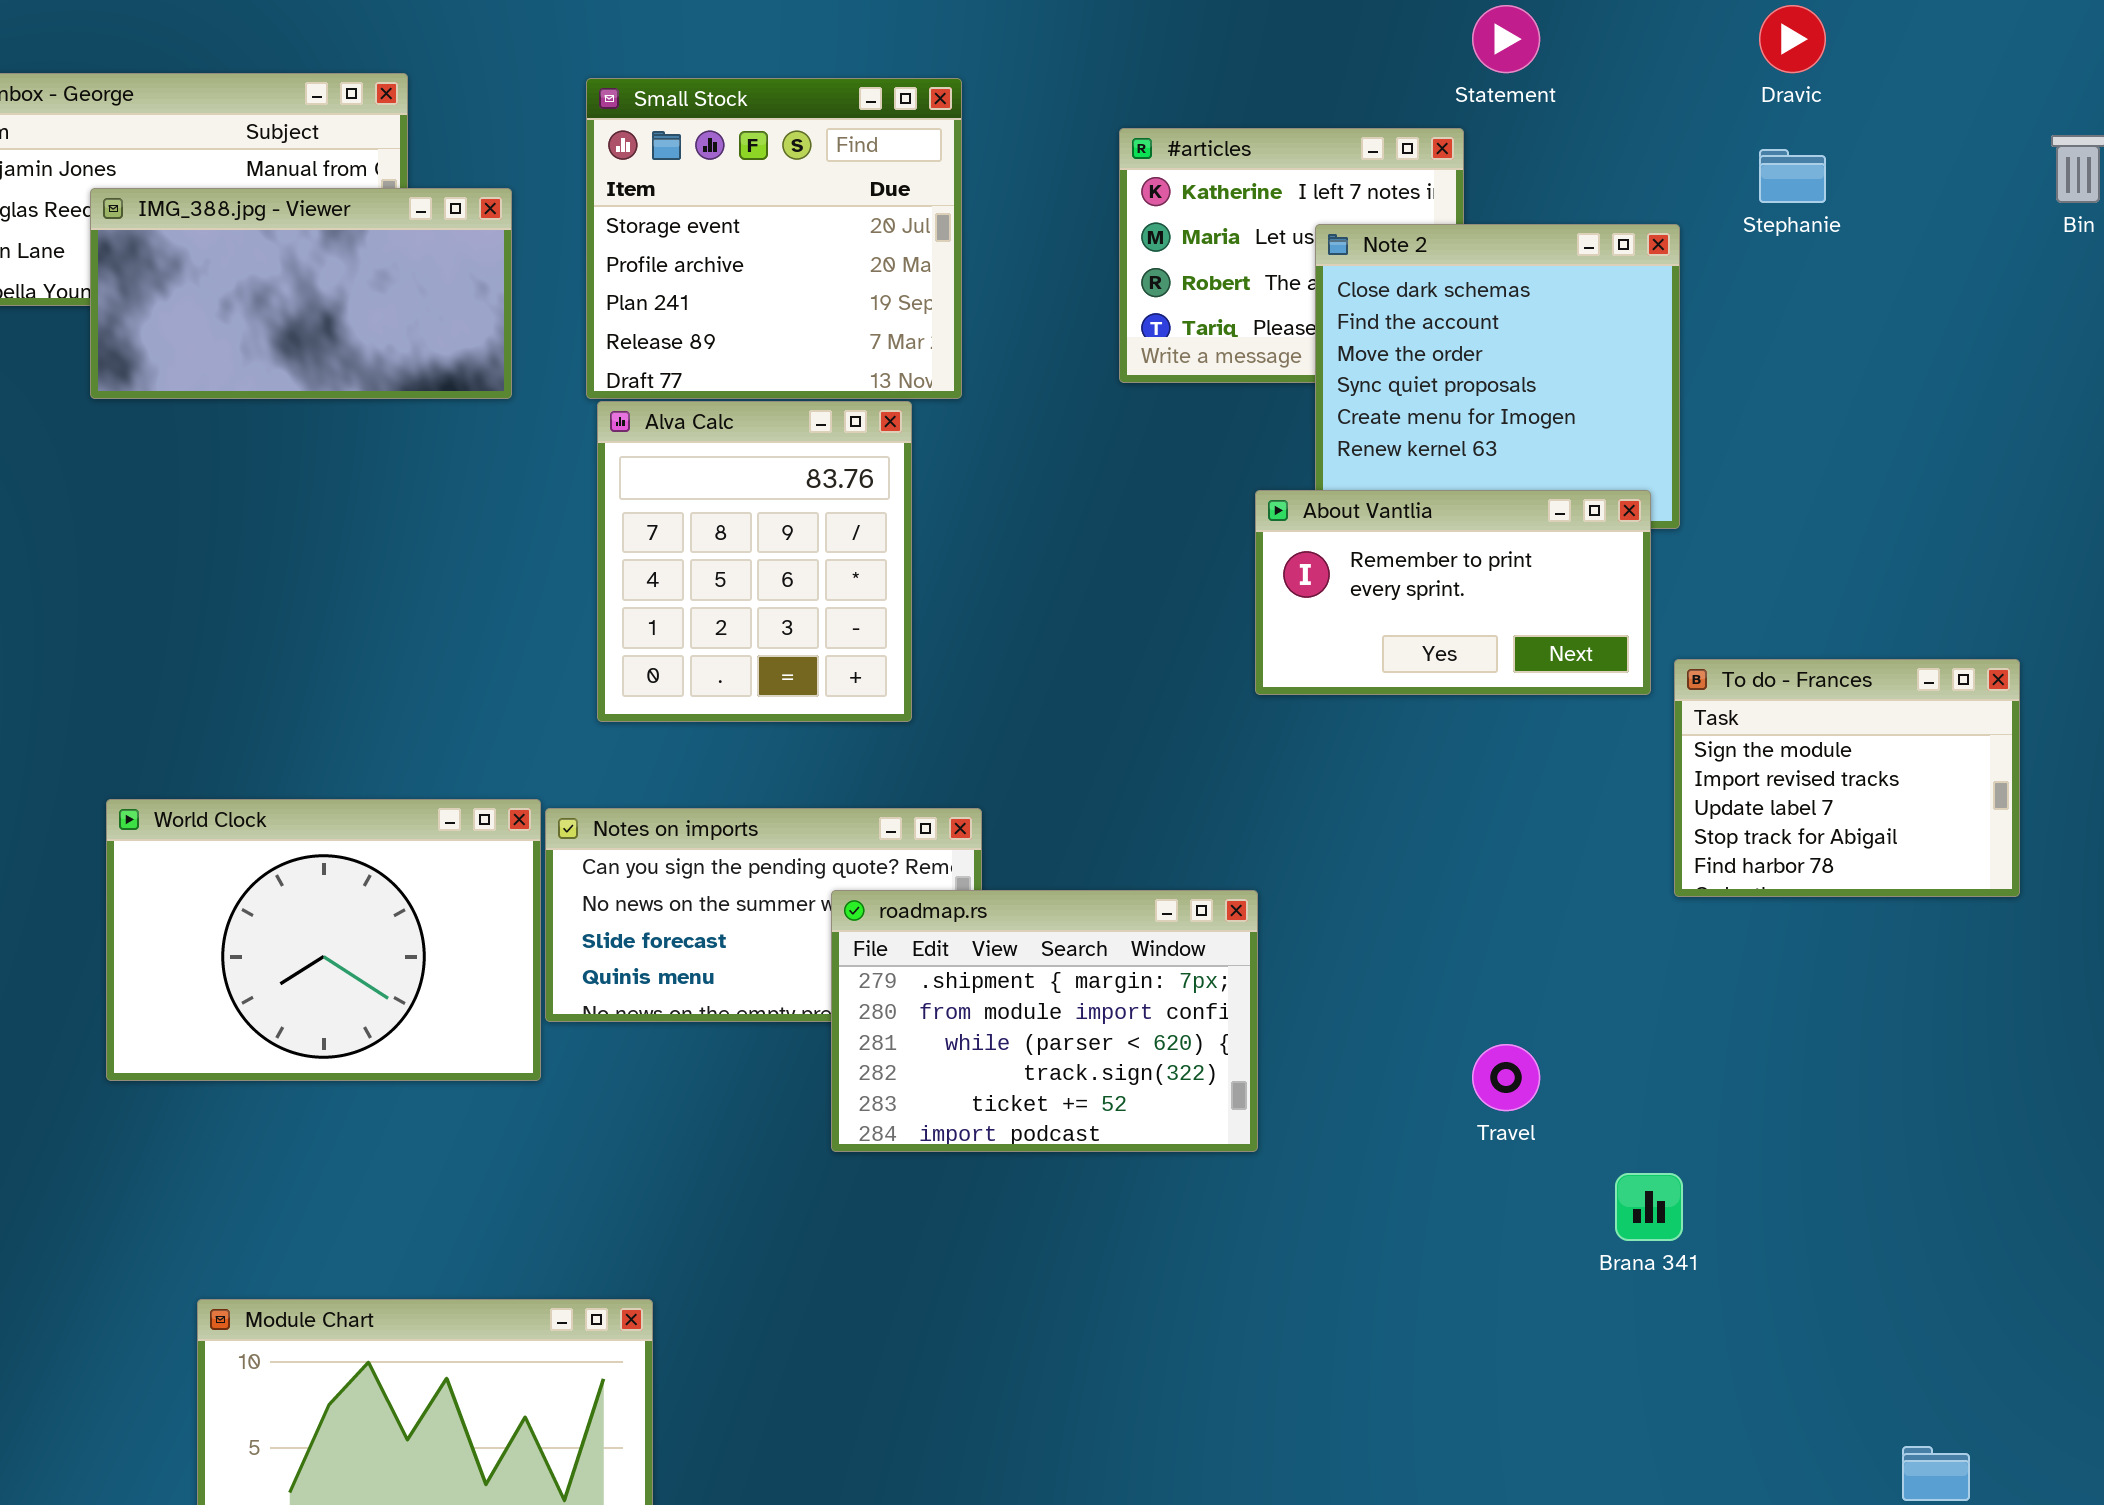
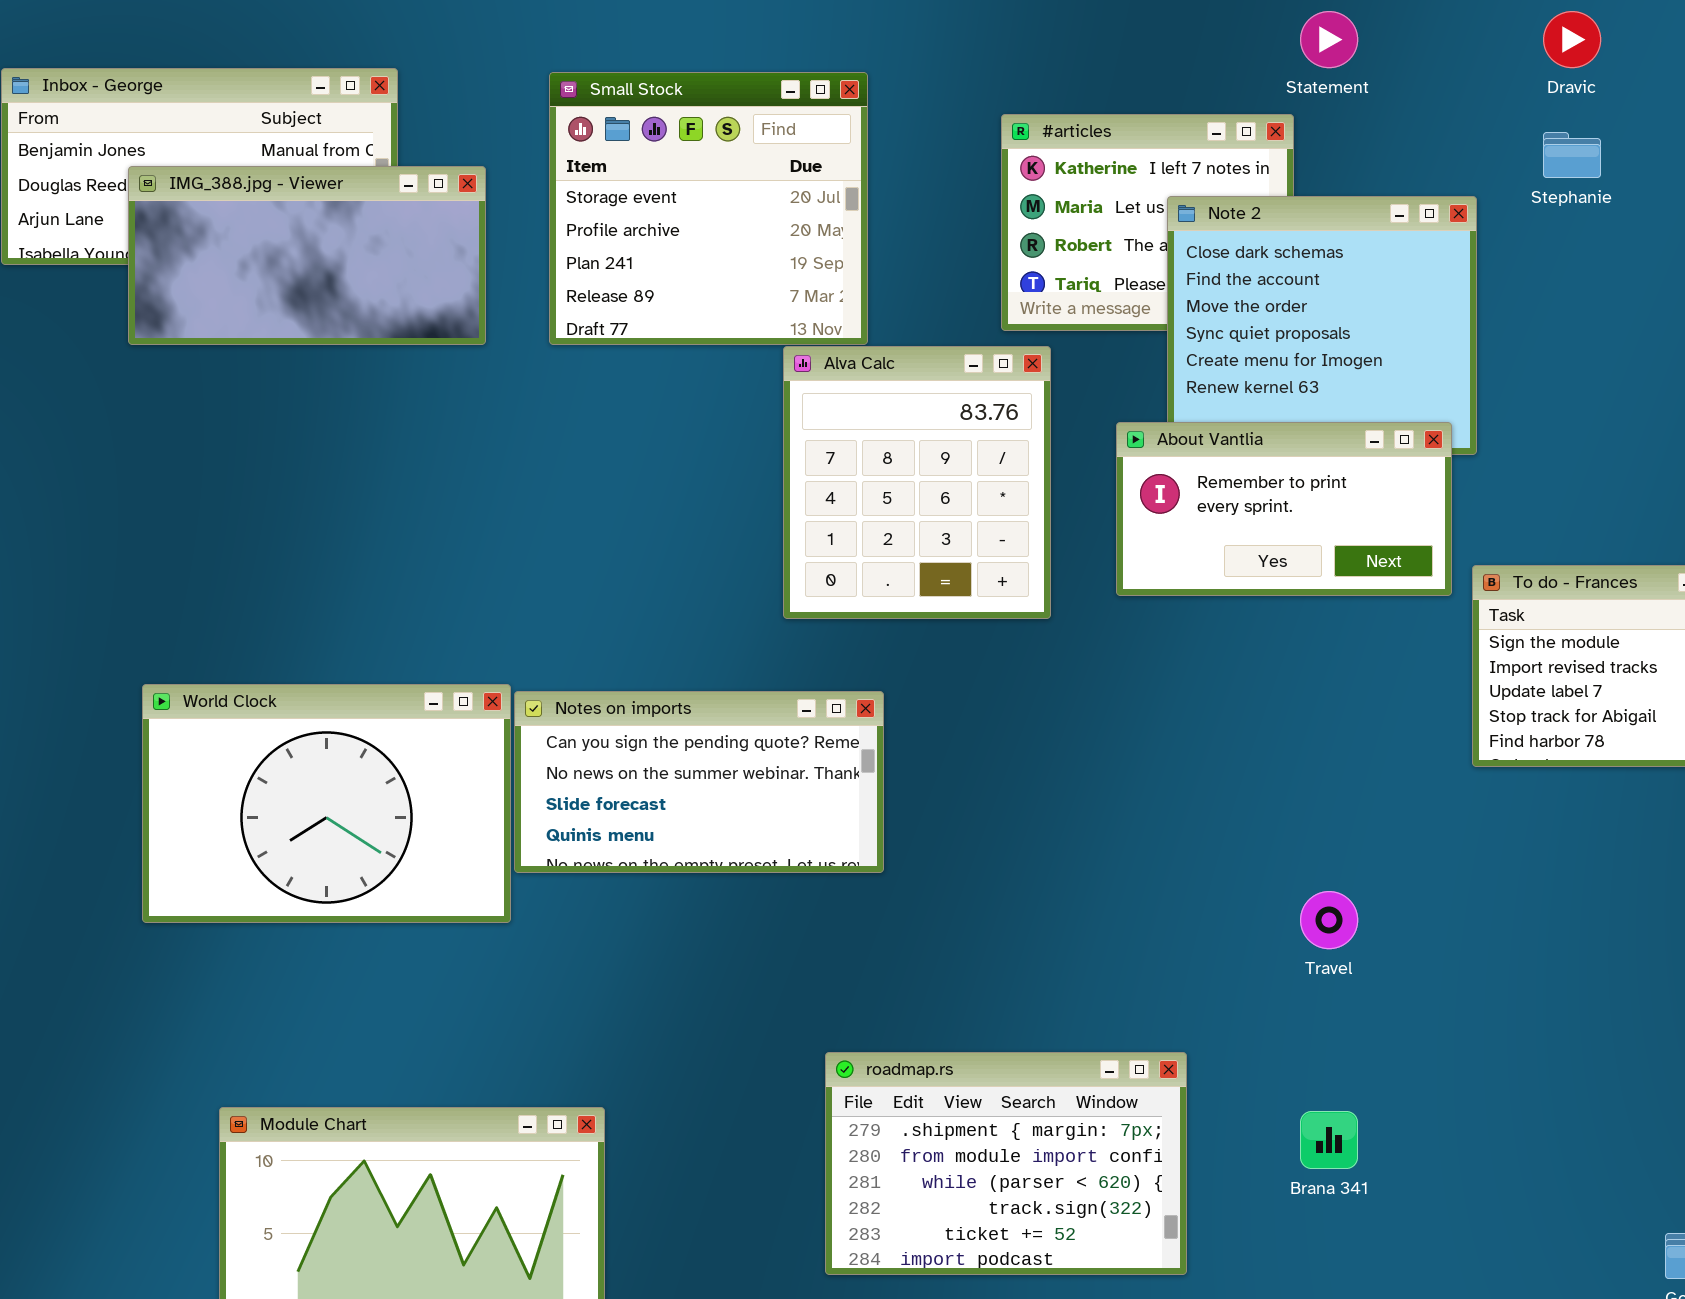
Alva Calc: [597,401,912,722] -> [783,346,1051,619], moved
roadmap.rs: [831,890,1258,1152] -> [825,1052,1187,1275], moved
Brana 341: [1615,1173,1683,1241] -> [1300,1111,1358,1169], moved

